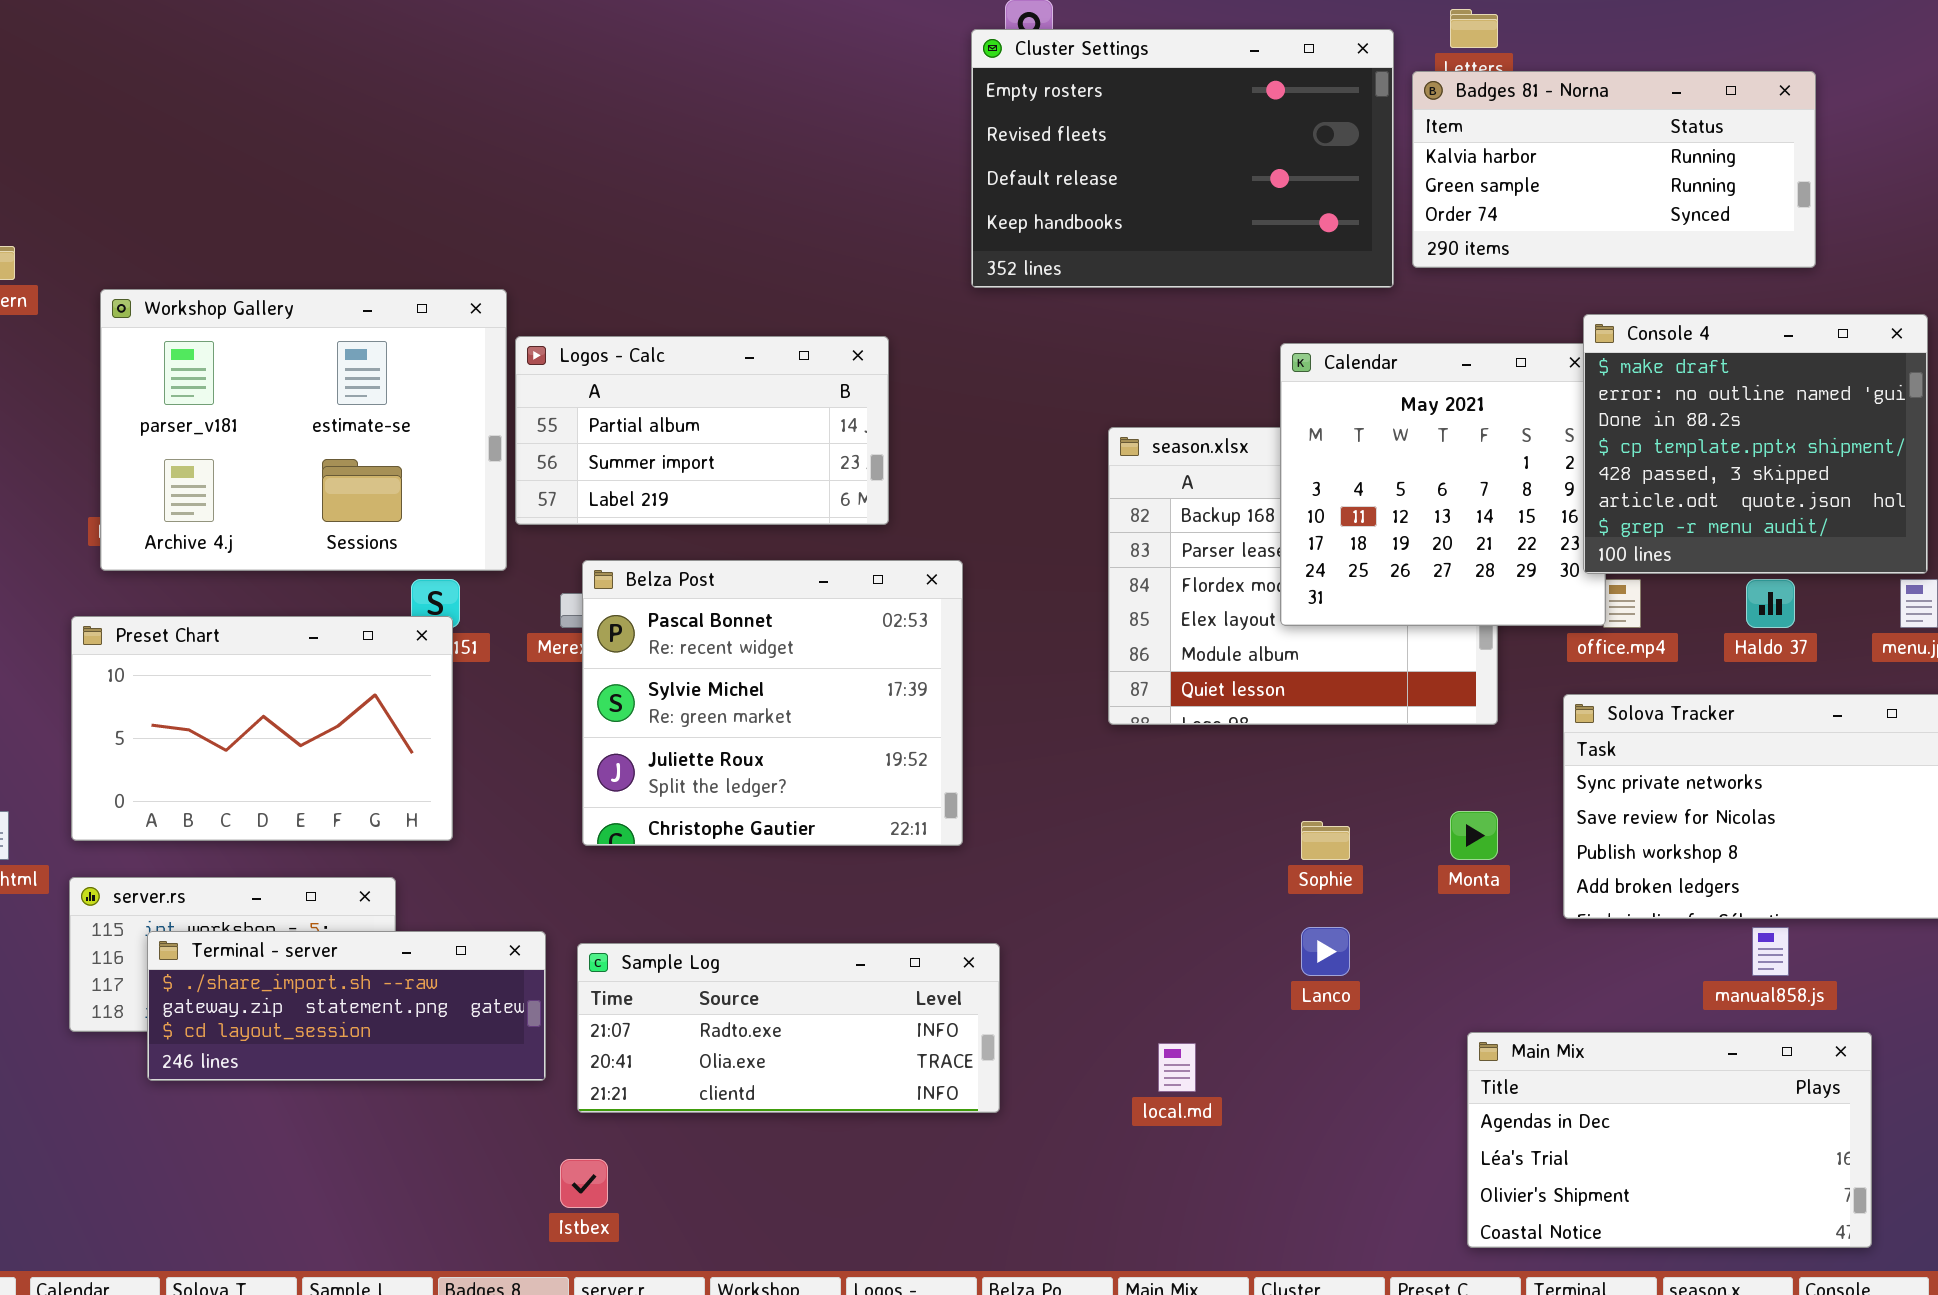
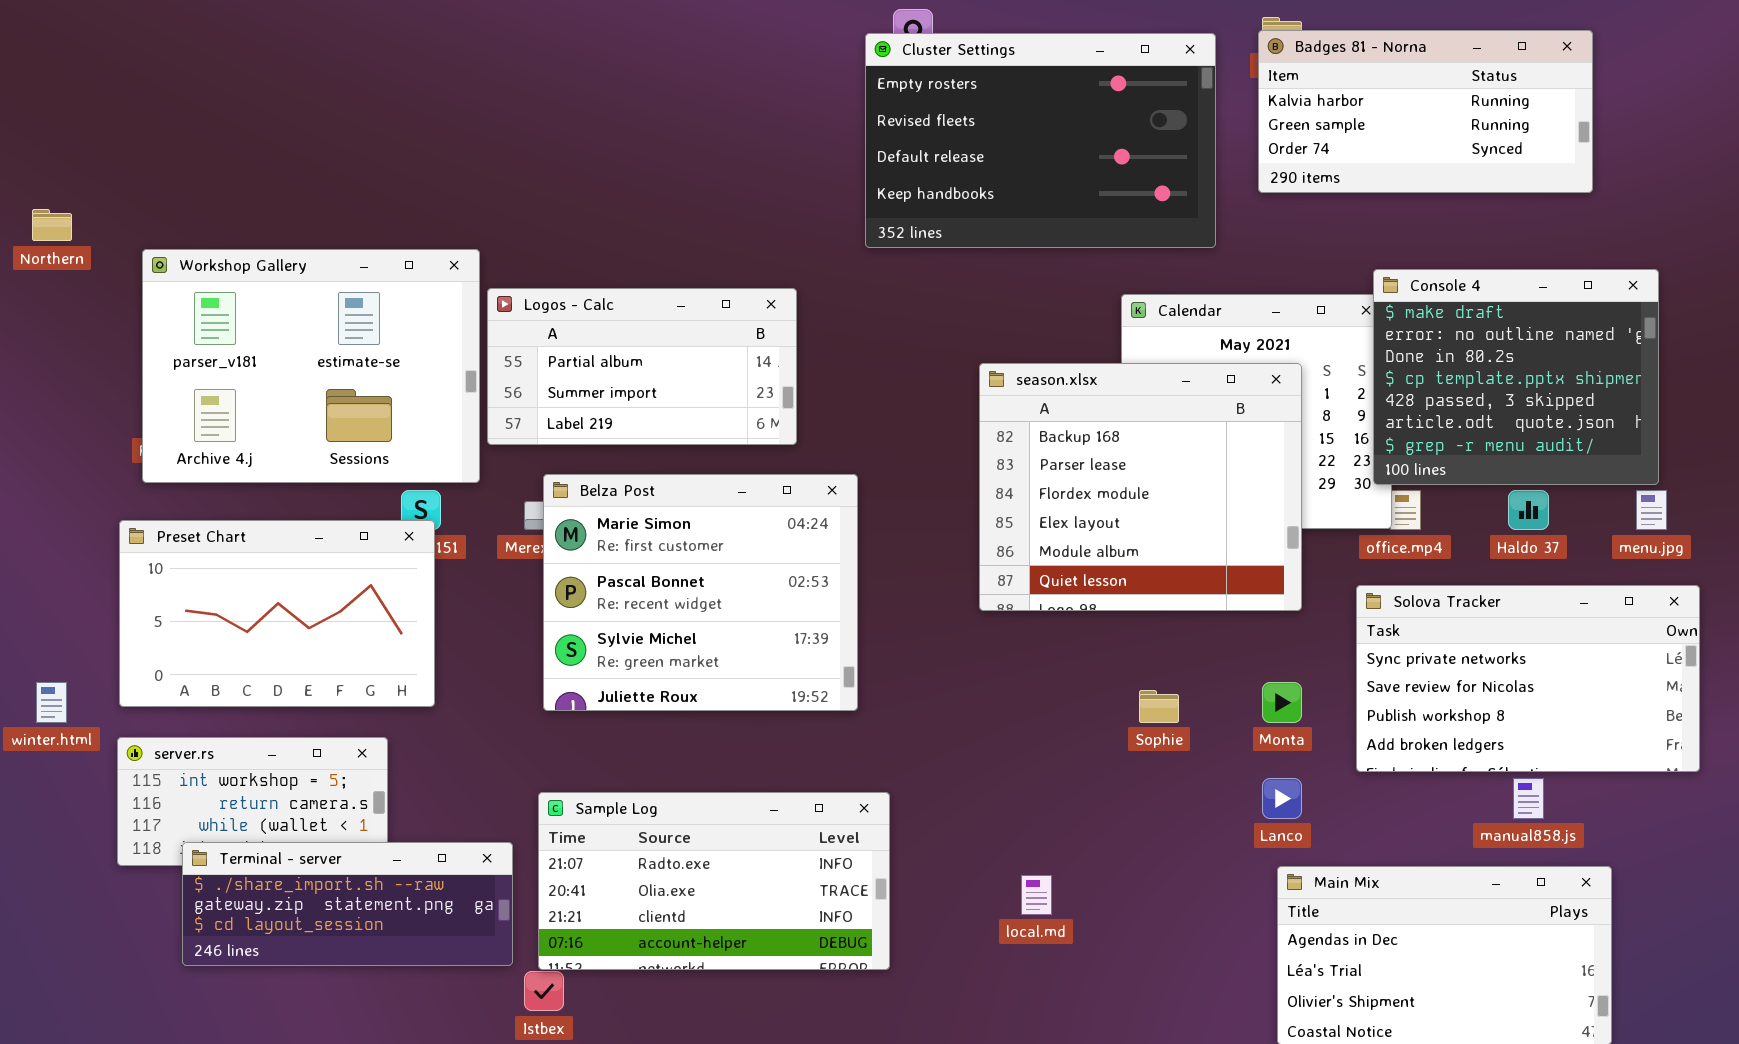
Badges 81 - Norna: [1412,71,1816,268] -> [1258,30,1593,193], moved
season.xlsx: [1108,427,1498,725] -> [979,363,1302,611], raised
Belza Post: [582,560,963,846] -> [543,474,858,711], scrolled up 1 row
Lanco: [1301,927,1350,976] -> [1262,778,1302,819], moved
Terminal - server: [147,931,546,1081] -> [182,842,513,966], moved
Sample Log: [577,943,1000,1113] -> [538,792,890,970], resized

